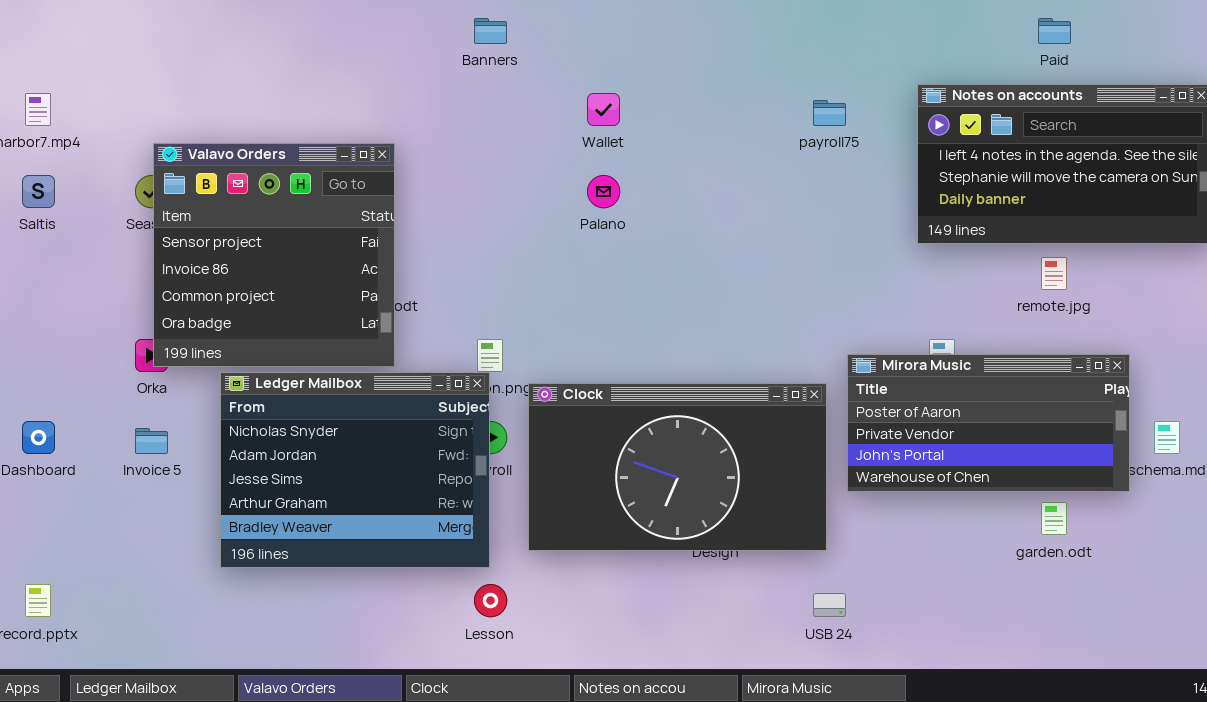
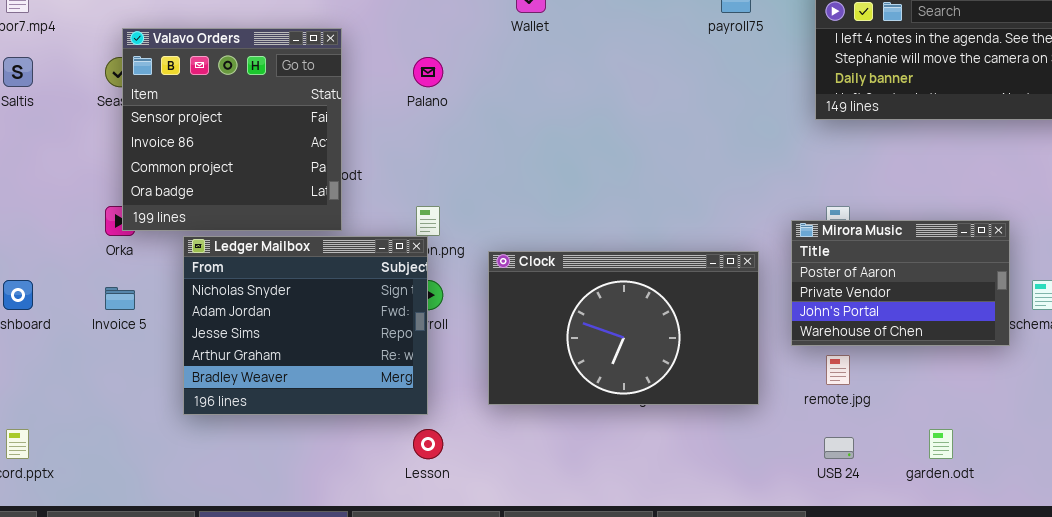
Palano: [587,175,620,208] -> [413,57,443,87], moved
remote.jpg: [1041,257,1067,290] -> [826,355,850,385], moved
Mirora Music: [847,354,1130,492] -> [791,220,1010,346], resized
Clock: [528,383,827,551] -> [488,251,759,405], moved
garden.odt: [1041,502,1067,535] -> [929,429,953,459], moved
USB 24: [813,593,846,617] -> [824,437,854,459], moved

